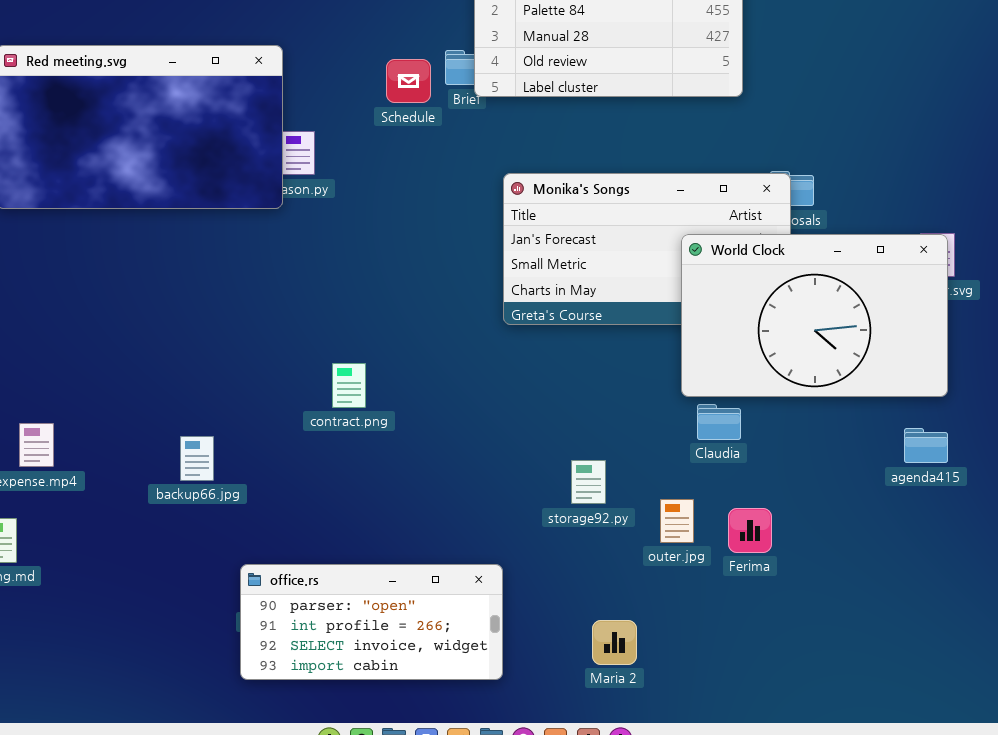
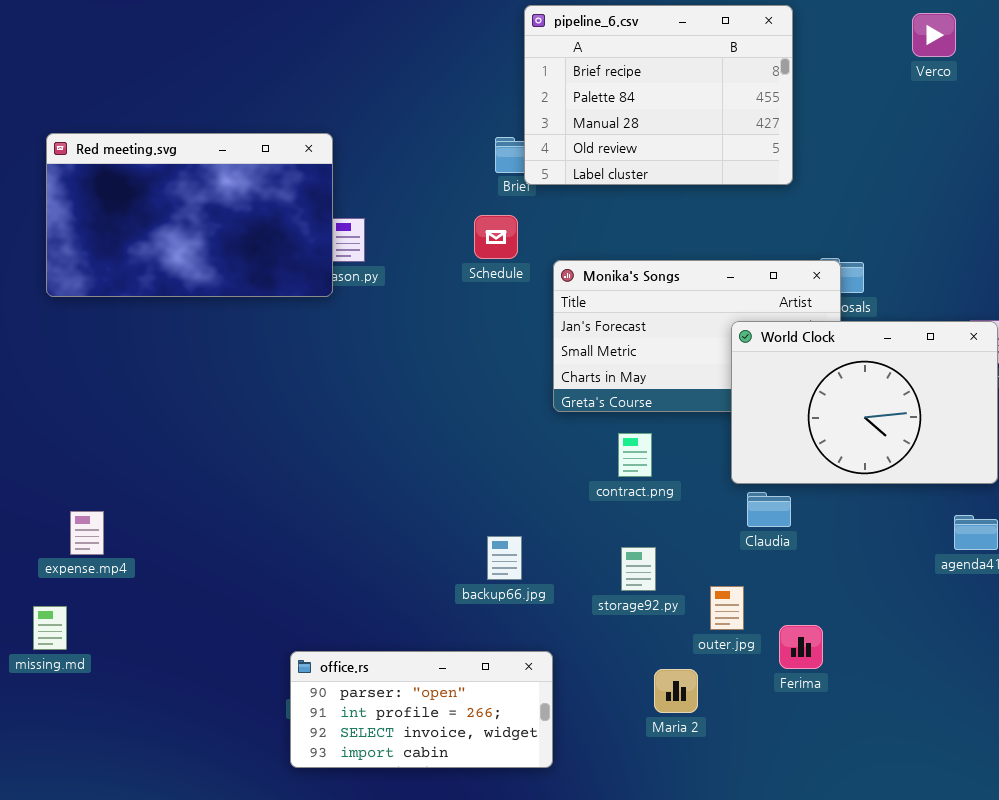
Schedule: [386,59,431,103] -> [474,215,518,259], moved
contract.png: [332,363,366,408] -> [618,433,652,477], moved
backup66.jpg: [180,436,214,481] -> [487,536,522,580], moved
Ferima: [728,508,772,553] -> [779,625,823,669], moved
Maria 2: [592,620,637,665] -> [654,669,698,713], moved

